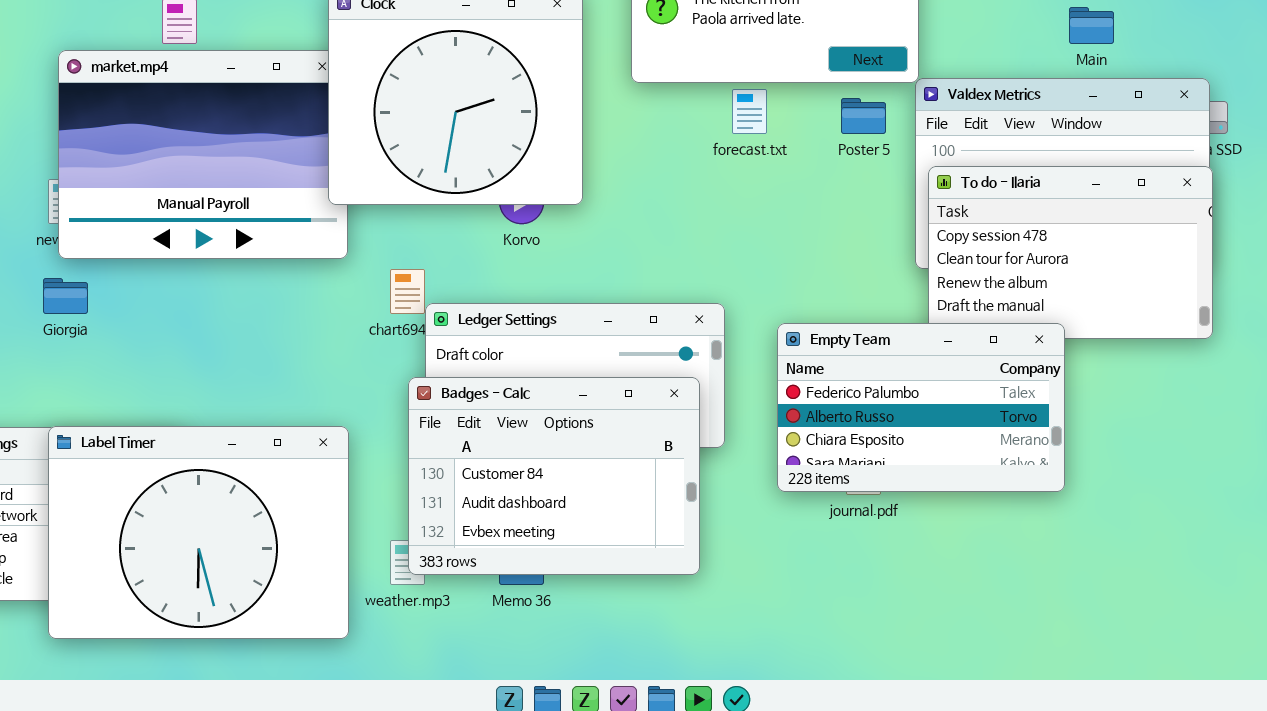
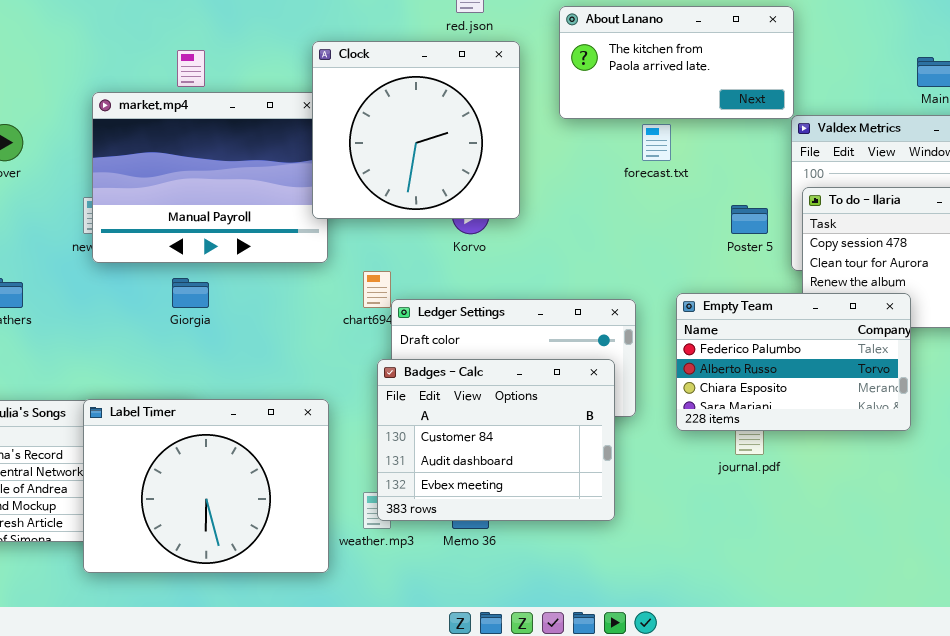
Poster 5: [841,98,886,134] -> [731,205,768,234], moved
Giorgia: [43,278,88,314] -> [172,278,209,308], moved
Empty Team: [777,323,1065,492] -> [676,293,911,431], moved

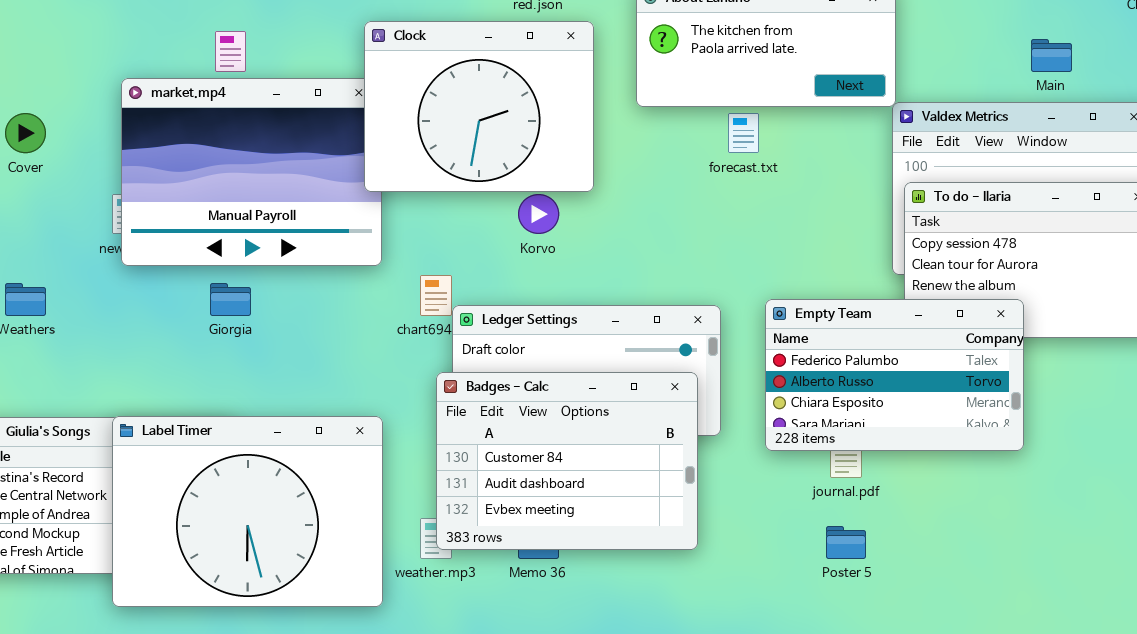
Clock: [312,41,520,219] -> [364,21,594,192], resized
Poster 5: [731,205,768,234] -> [826,526,866,559], moved

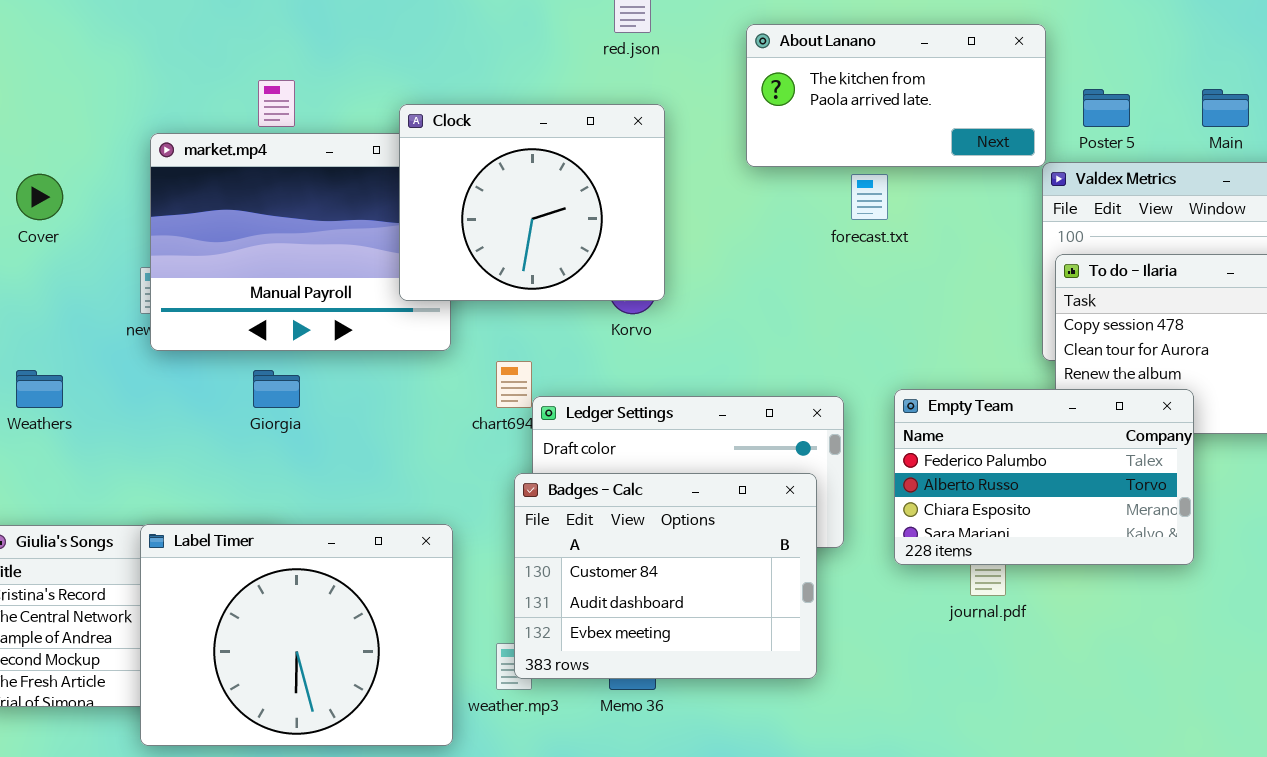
Clock: [364,21,594,192] -> [399,104,665,301], moved
Poster 5: [826,526,866,559] -> [1083,89,1130,127], moved

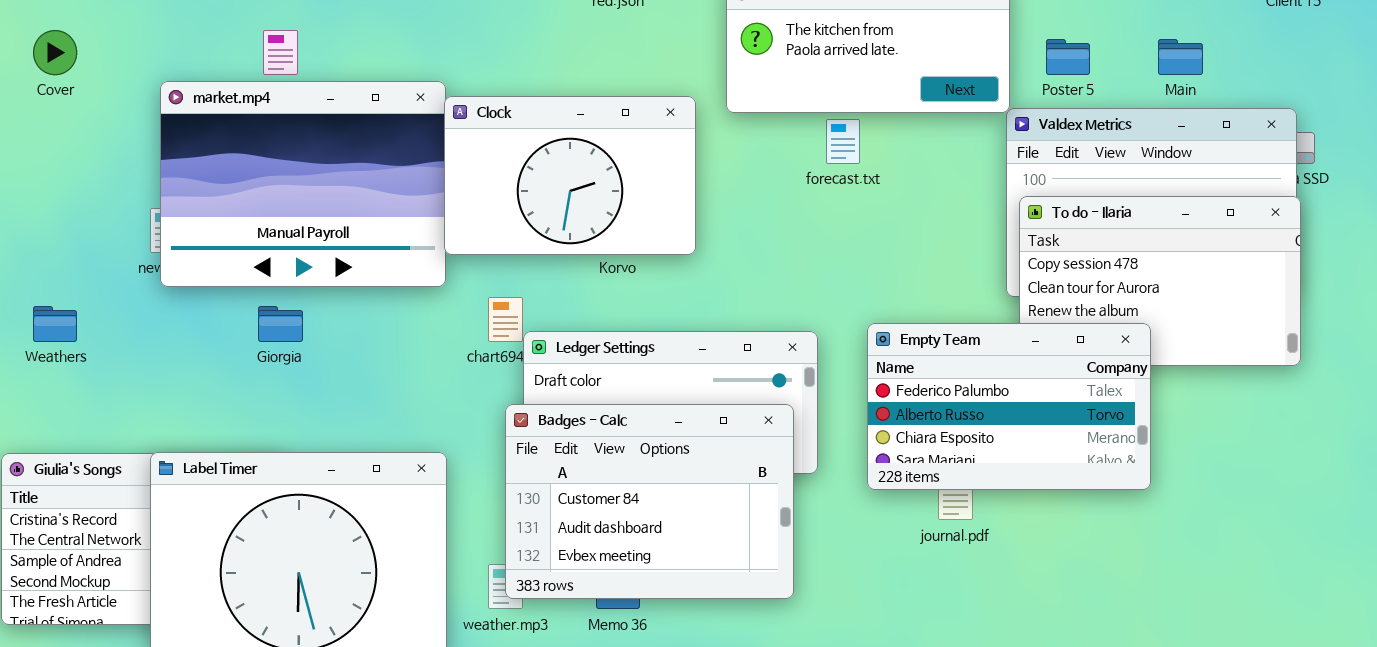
Clock: [399,104,665,301] -> [444,96,696,255], moved, resized
Cover: [16,174,63,220] -> [33,30,77,75], moved

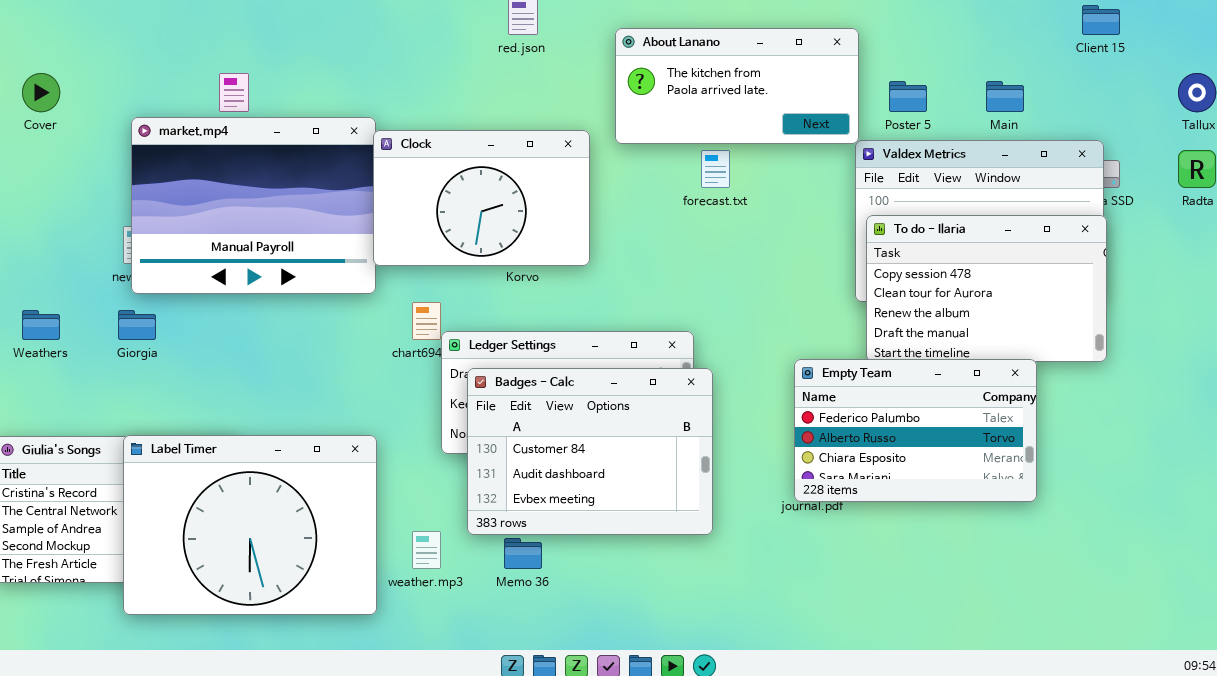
Giorgia: [258,306,303,342] -> [118,310,156,340], moved
Empty Team: [867,323,1151,490] -> [794,359,1037,502], moved
Badges - Calc: [505,404,794,599] -> [467,368,713,535], moved

